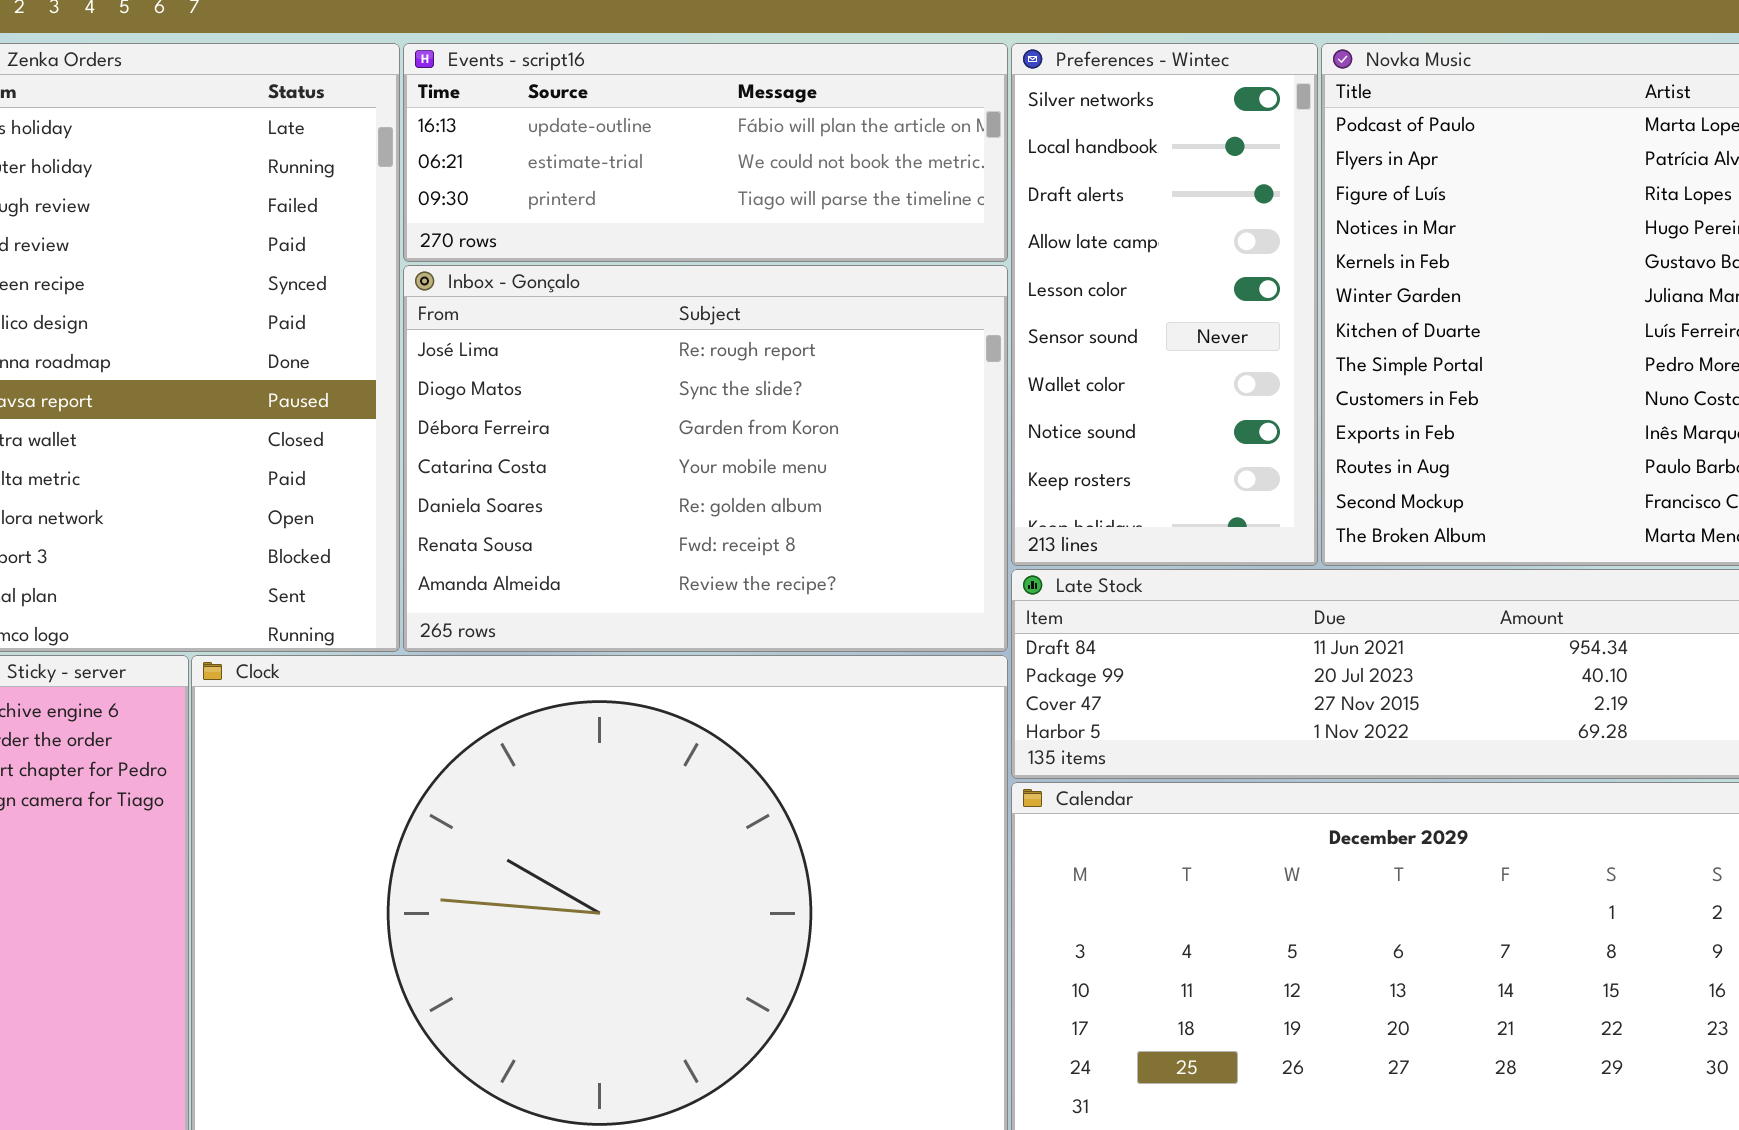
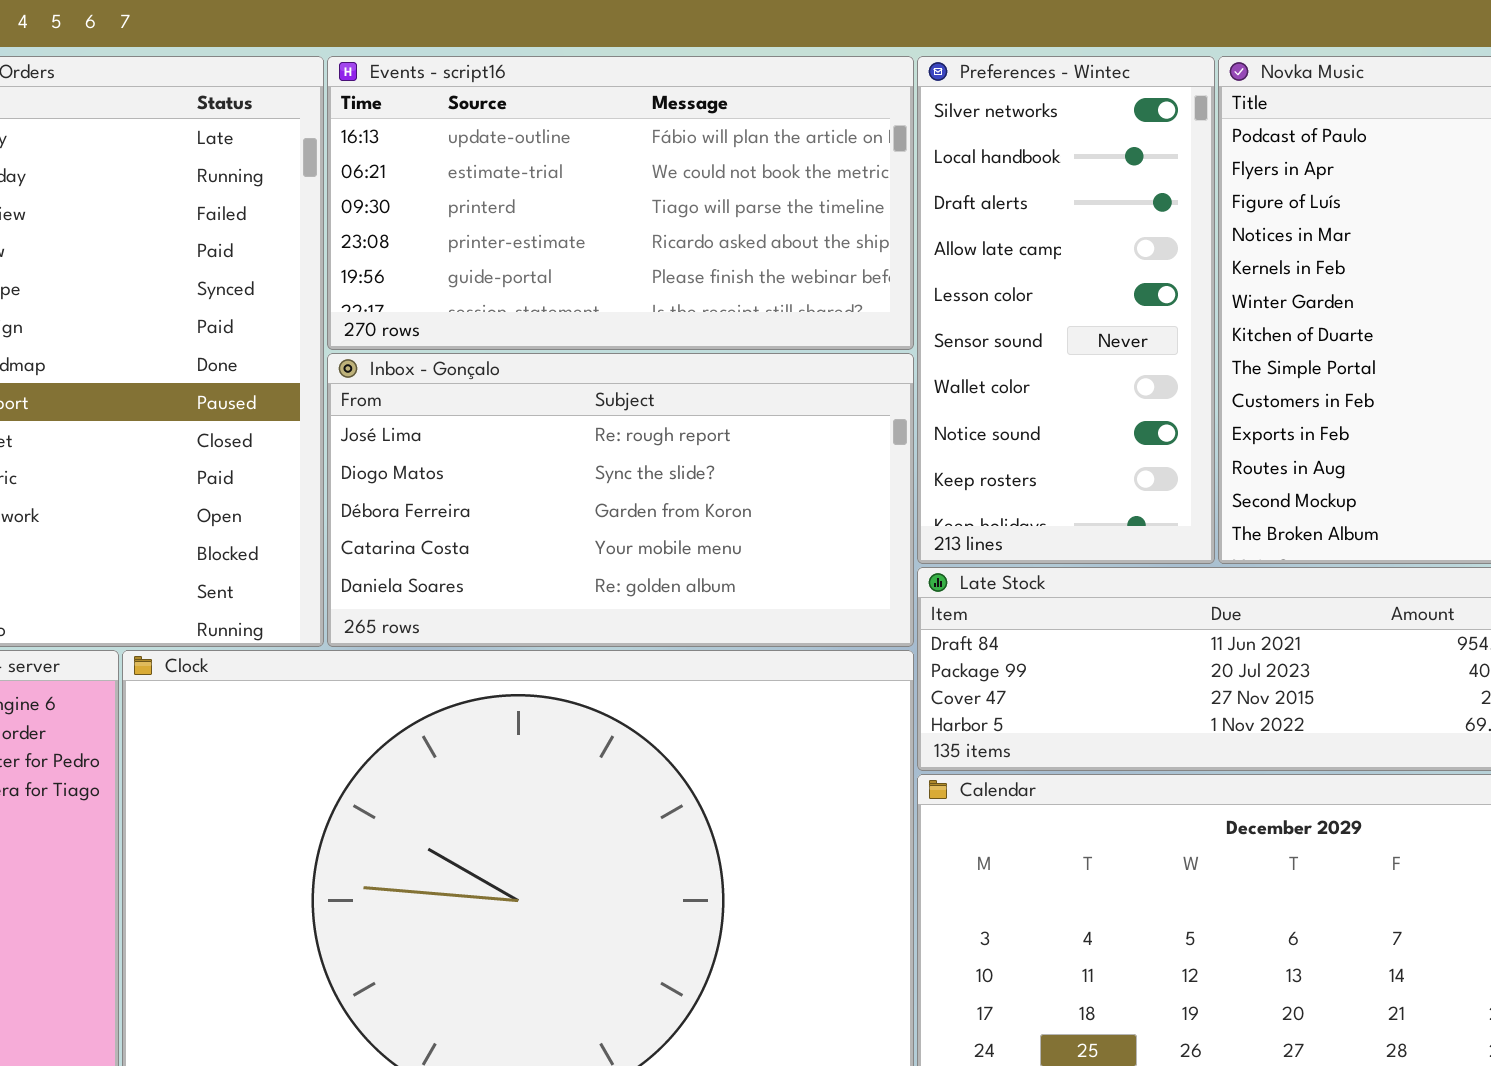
Events - script16: [403,43,1008,262] -> [327,56,914,350], resized
Inbox - Gonçalo: [403,265,1008,652] -> [327,353,914,647], resized

